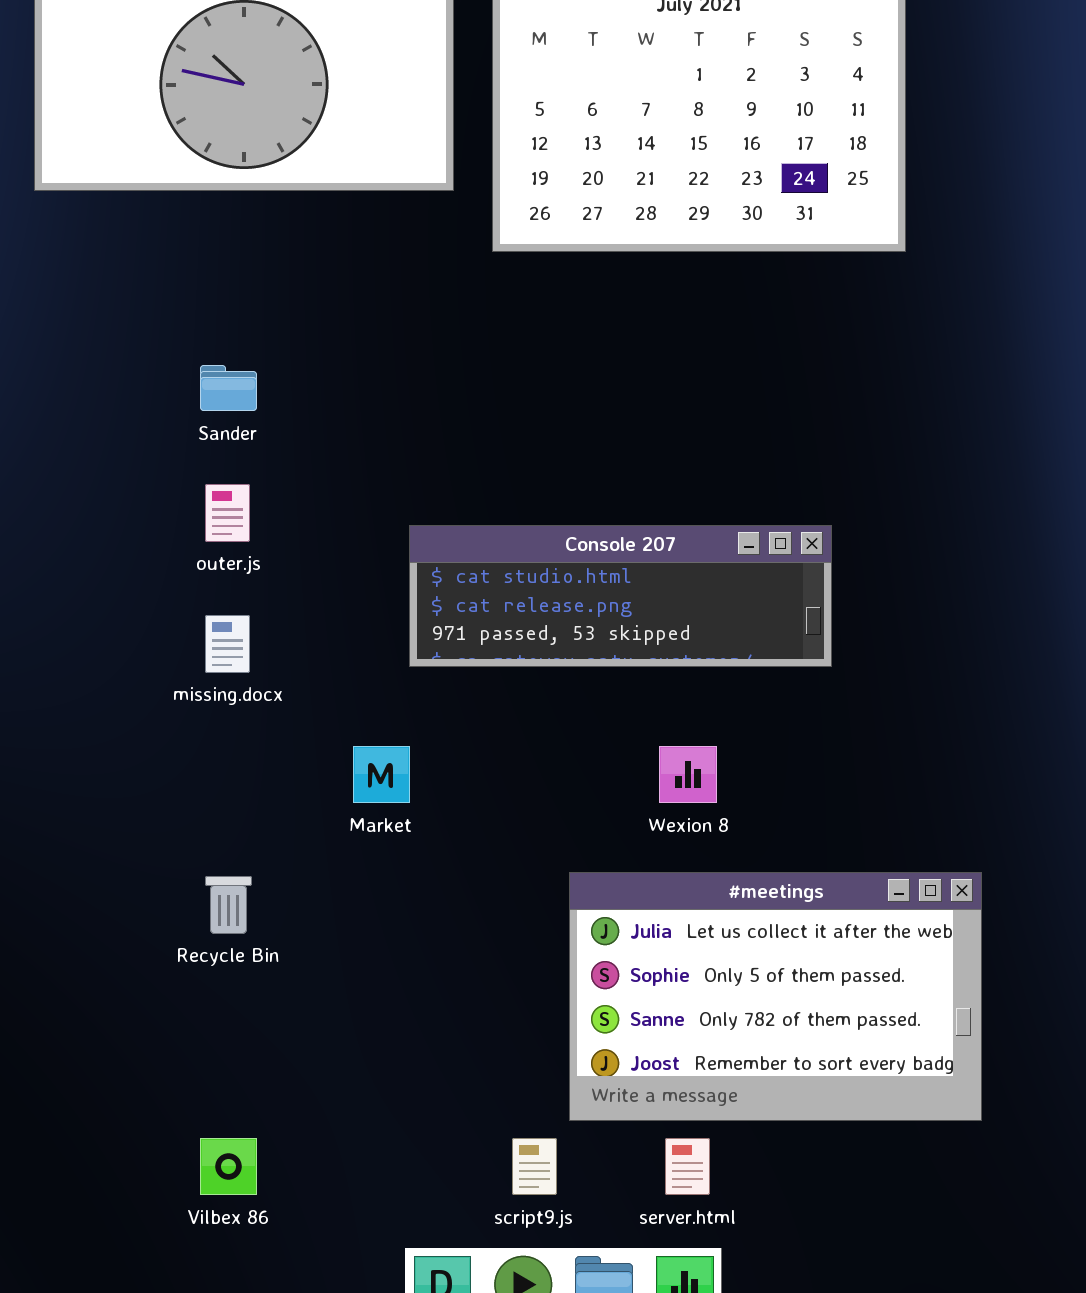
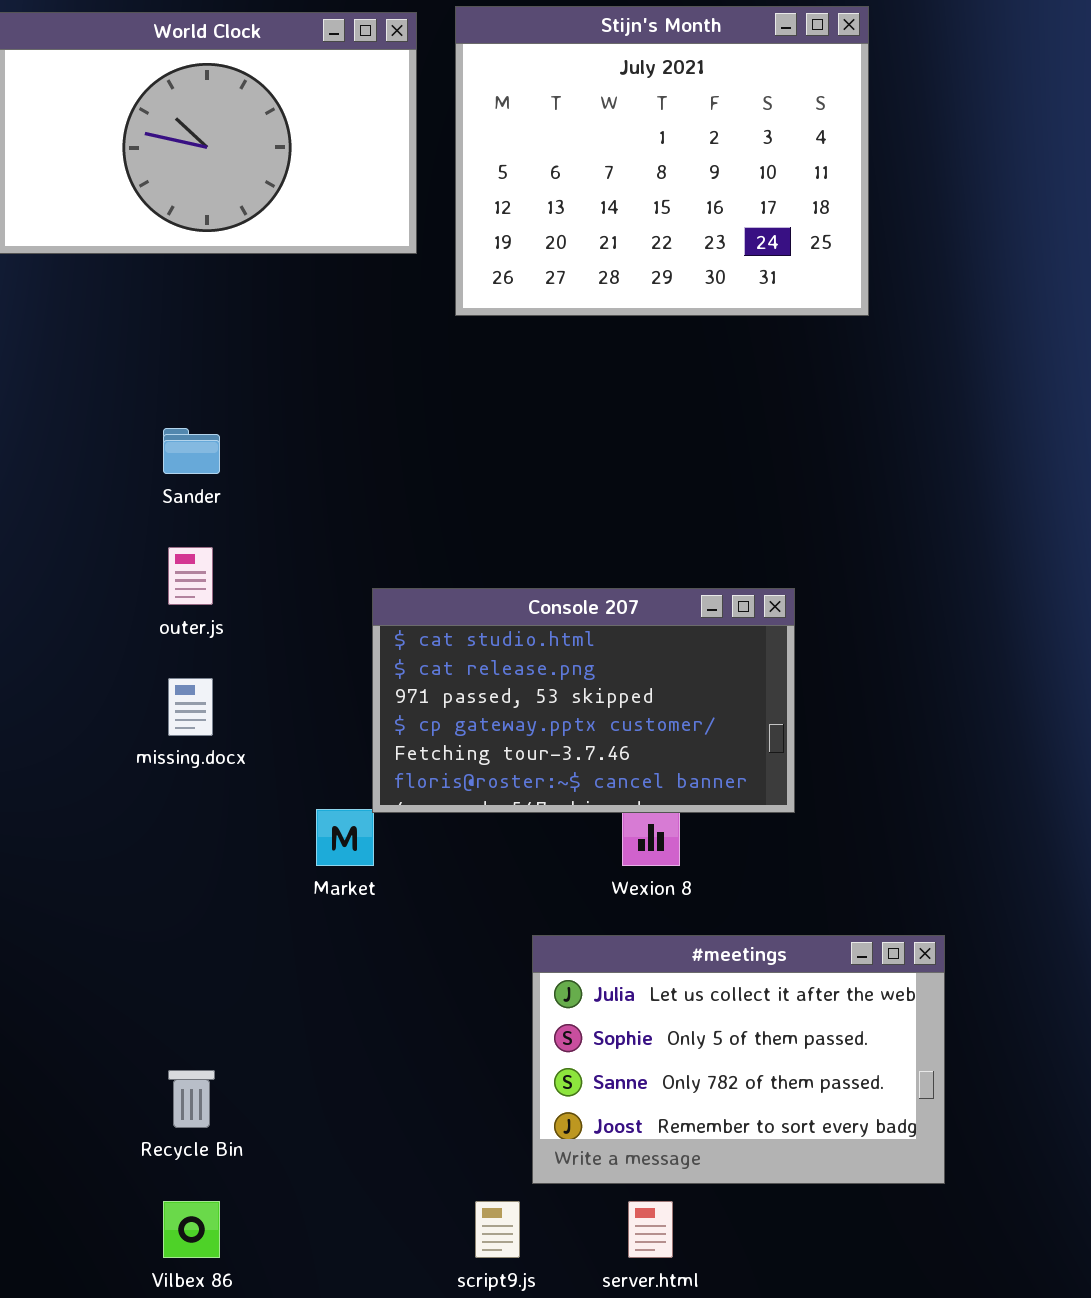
Console 207: [409,525,832,667] -> [372,588,795,813], resized
Recycle Bin: [205,876,252,934] -> [168,1070,215,1128], moved

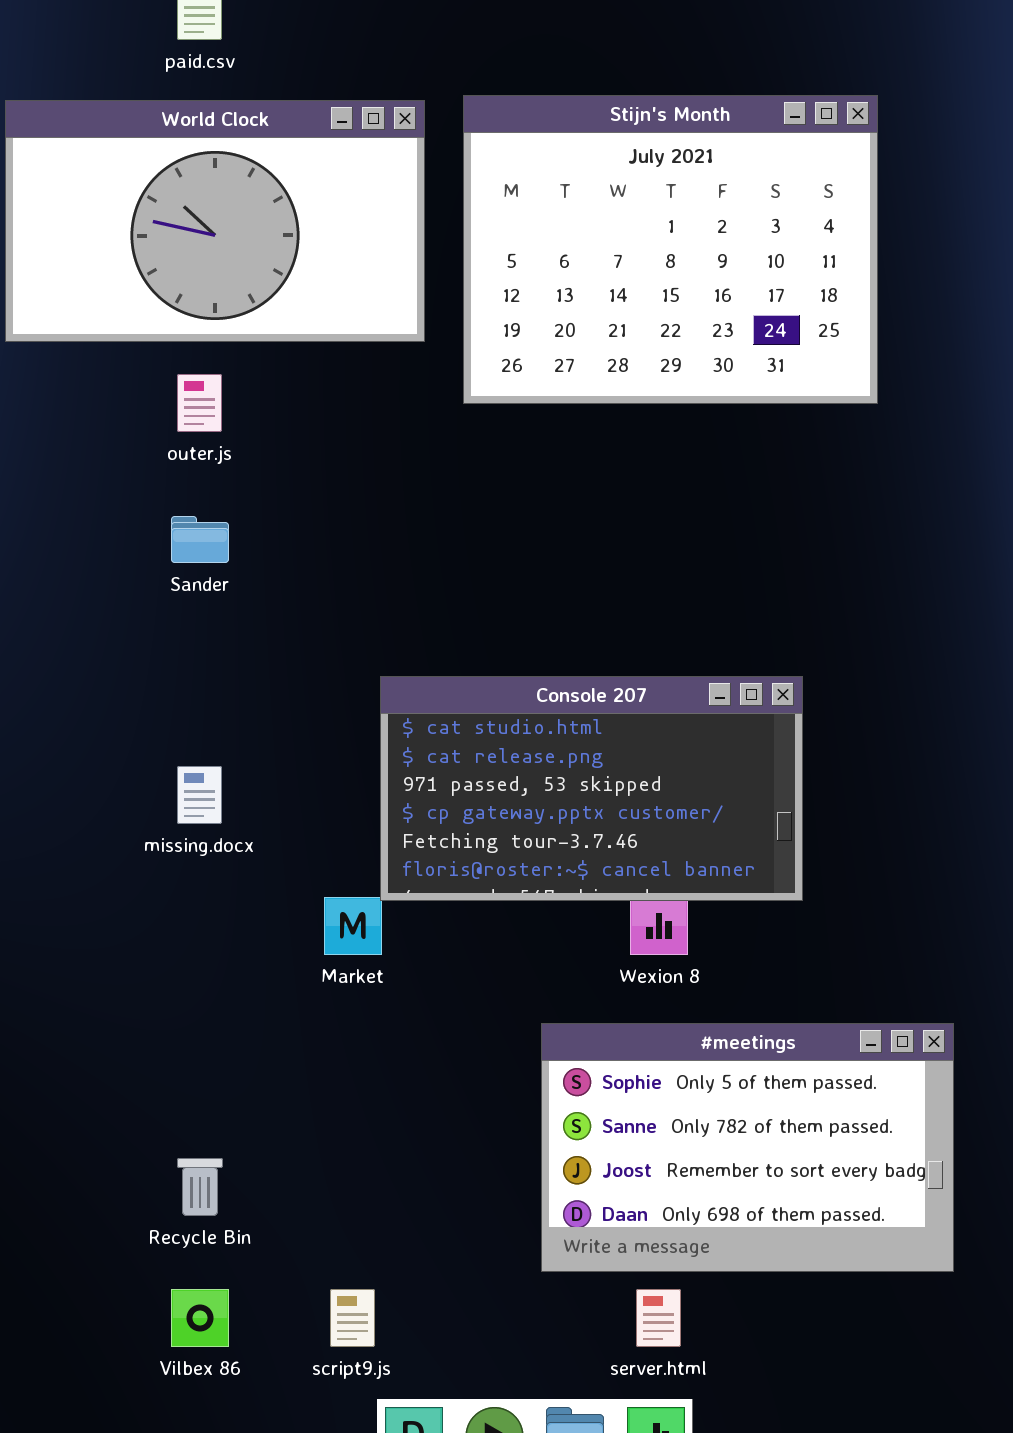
outer.js: [168,547,213,605] -> [177,374,222,432], moved
#meetings: [532,935,945,1184] -> [541,1023,954,1272], scrolled down 1 row
script9.js: [475,1201,520,1258] -> [330,1289,375,1347], moved

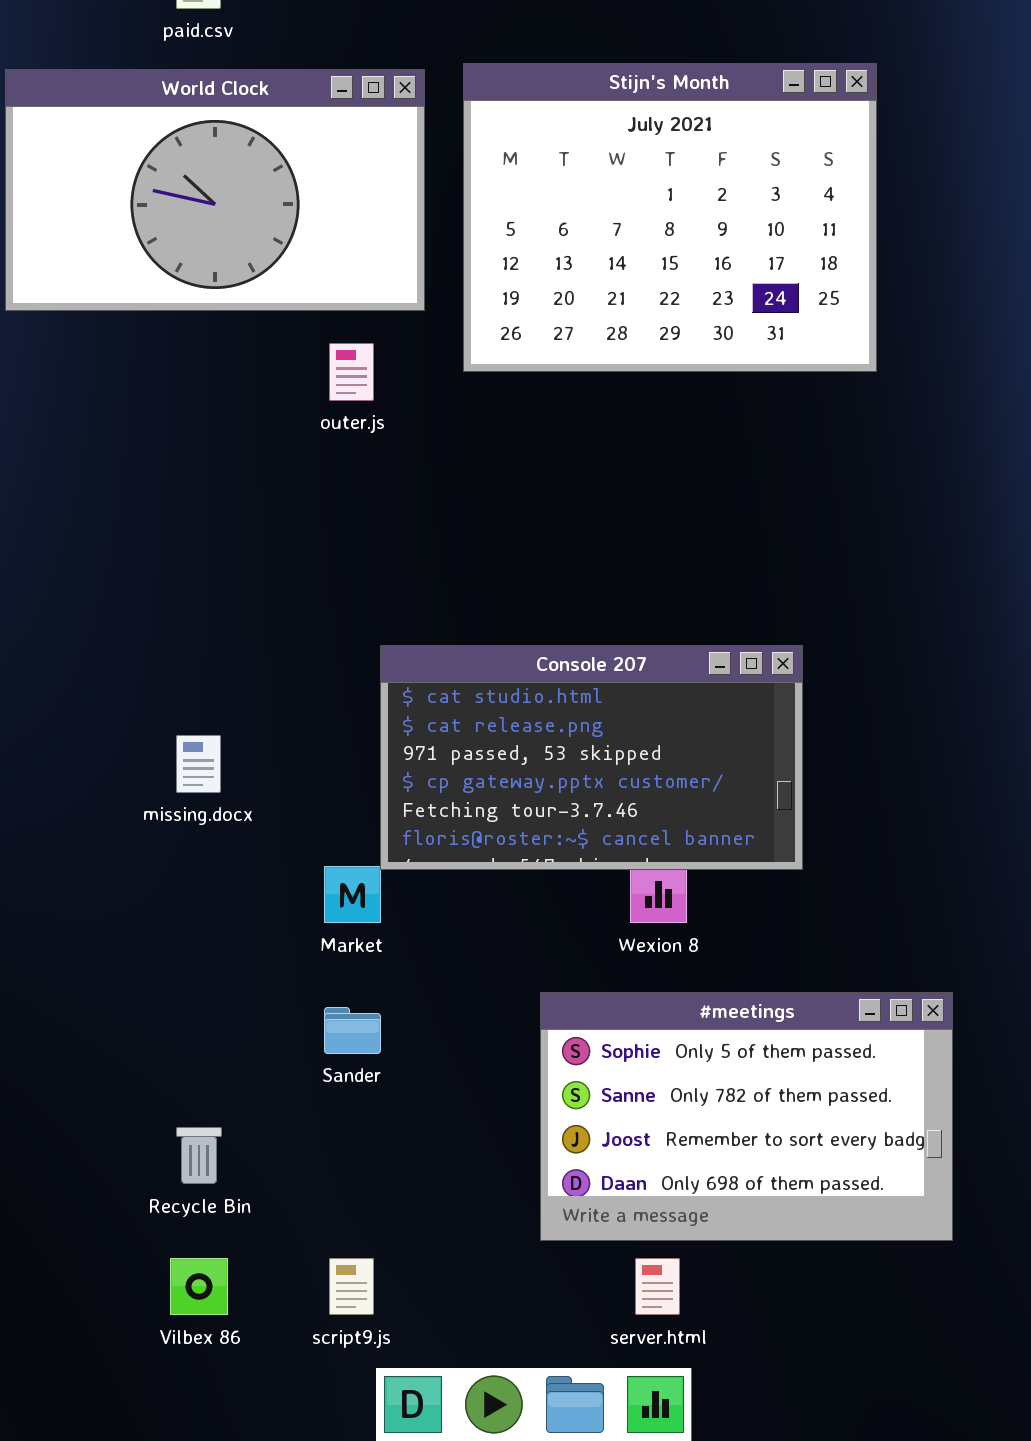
outer.js: [177,374,222,432] -> [329,343,374,401], moved
Sander: [171,516,229,563] -> [324,1007,381,1054], moved

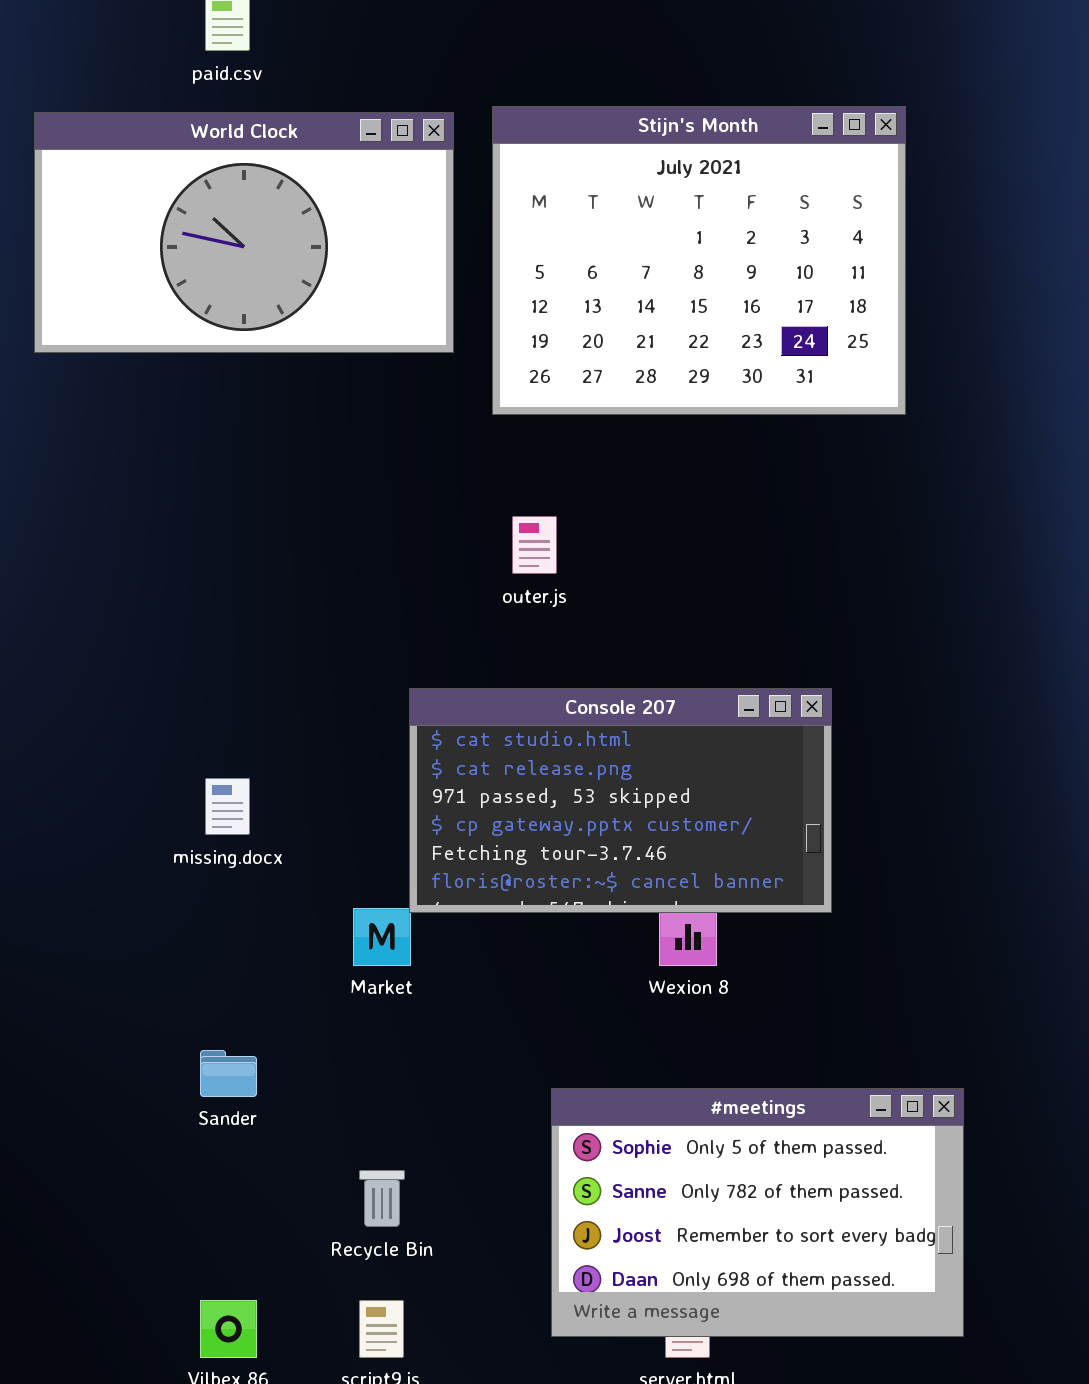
outer.js: [329,343,374,401] -> [512,516,557,574], moved
#meetings: [540,992,953,1241] -> [551,1088,964,1337], moved
Sander: [324,1007,381,1054] -> [200,1050,257,1097], moved
Recycle Bin: [176,1127,222,1184] -> [359,1170,405,1227], moved

